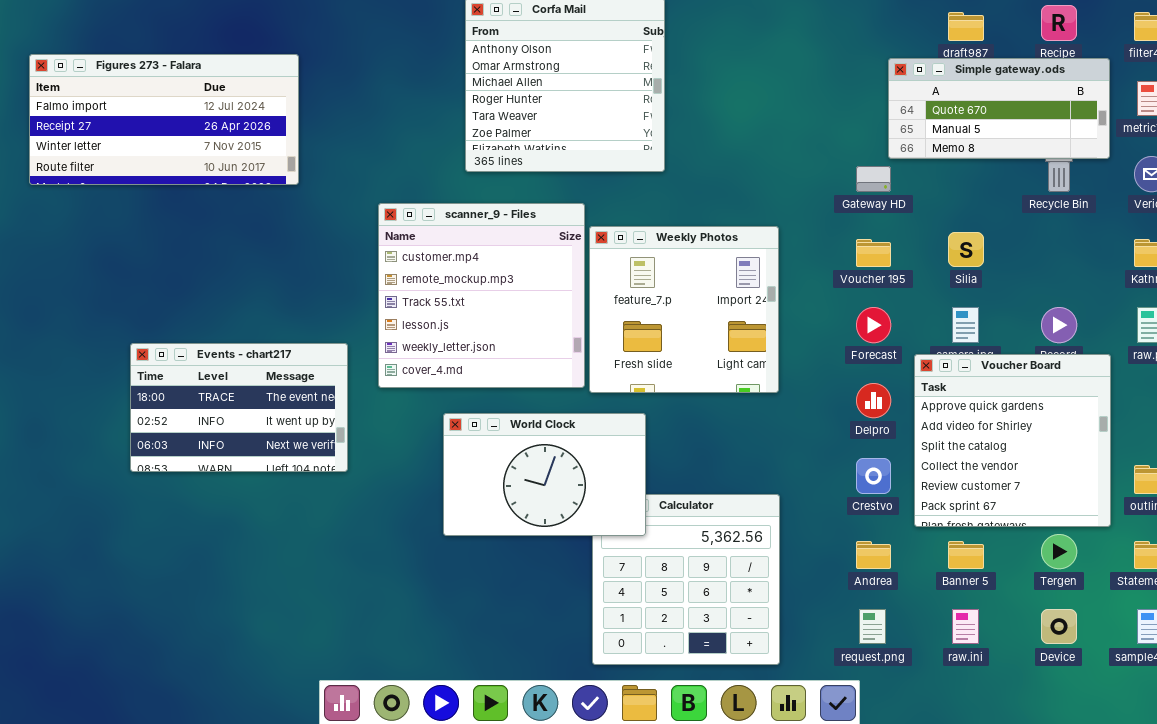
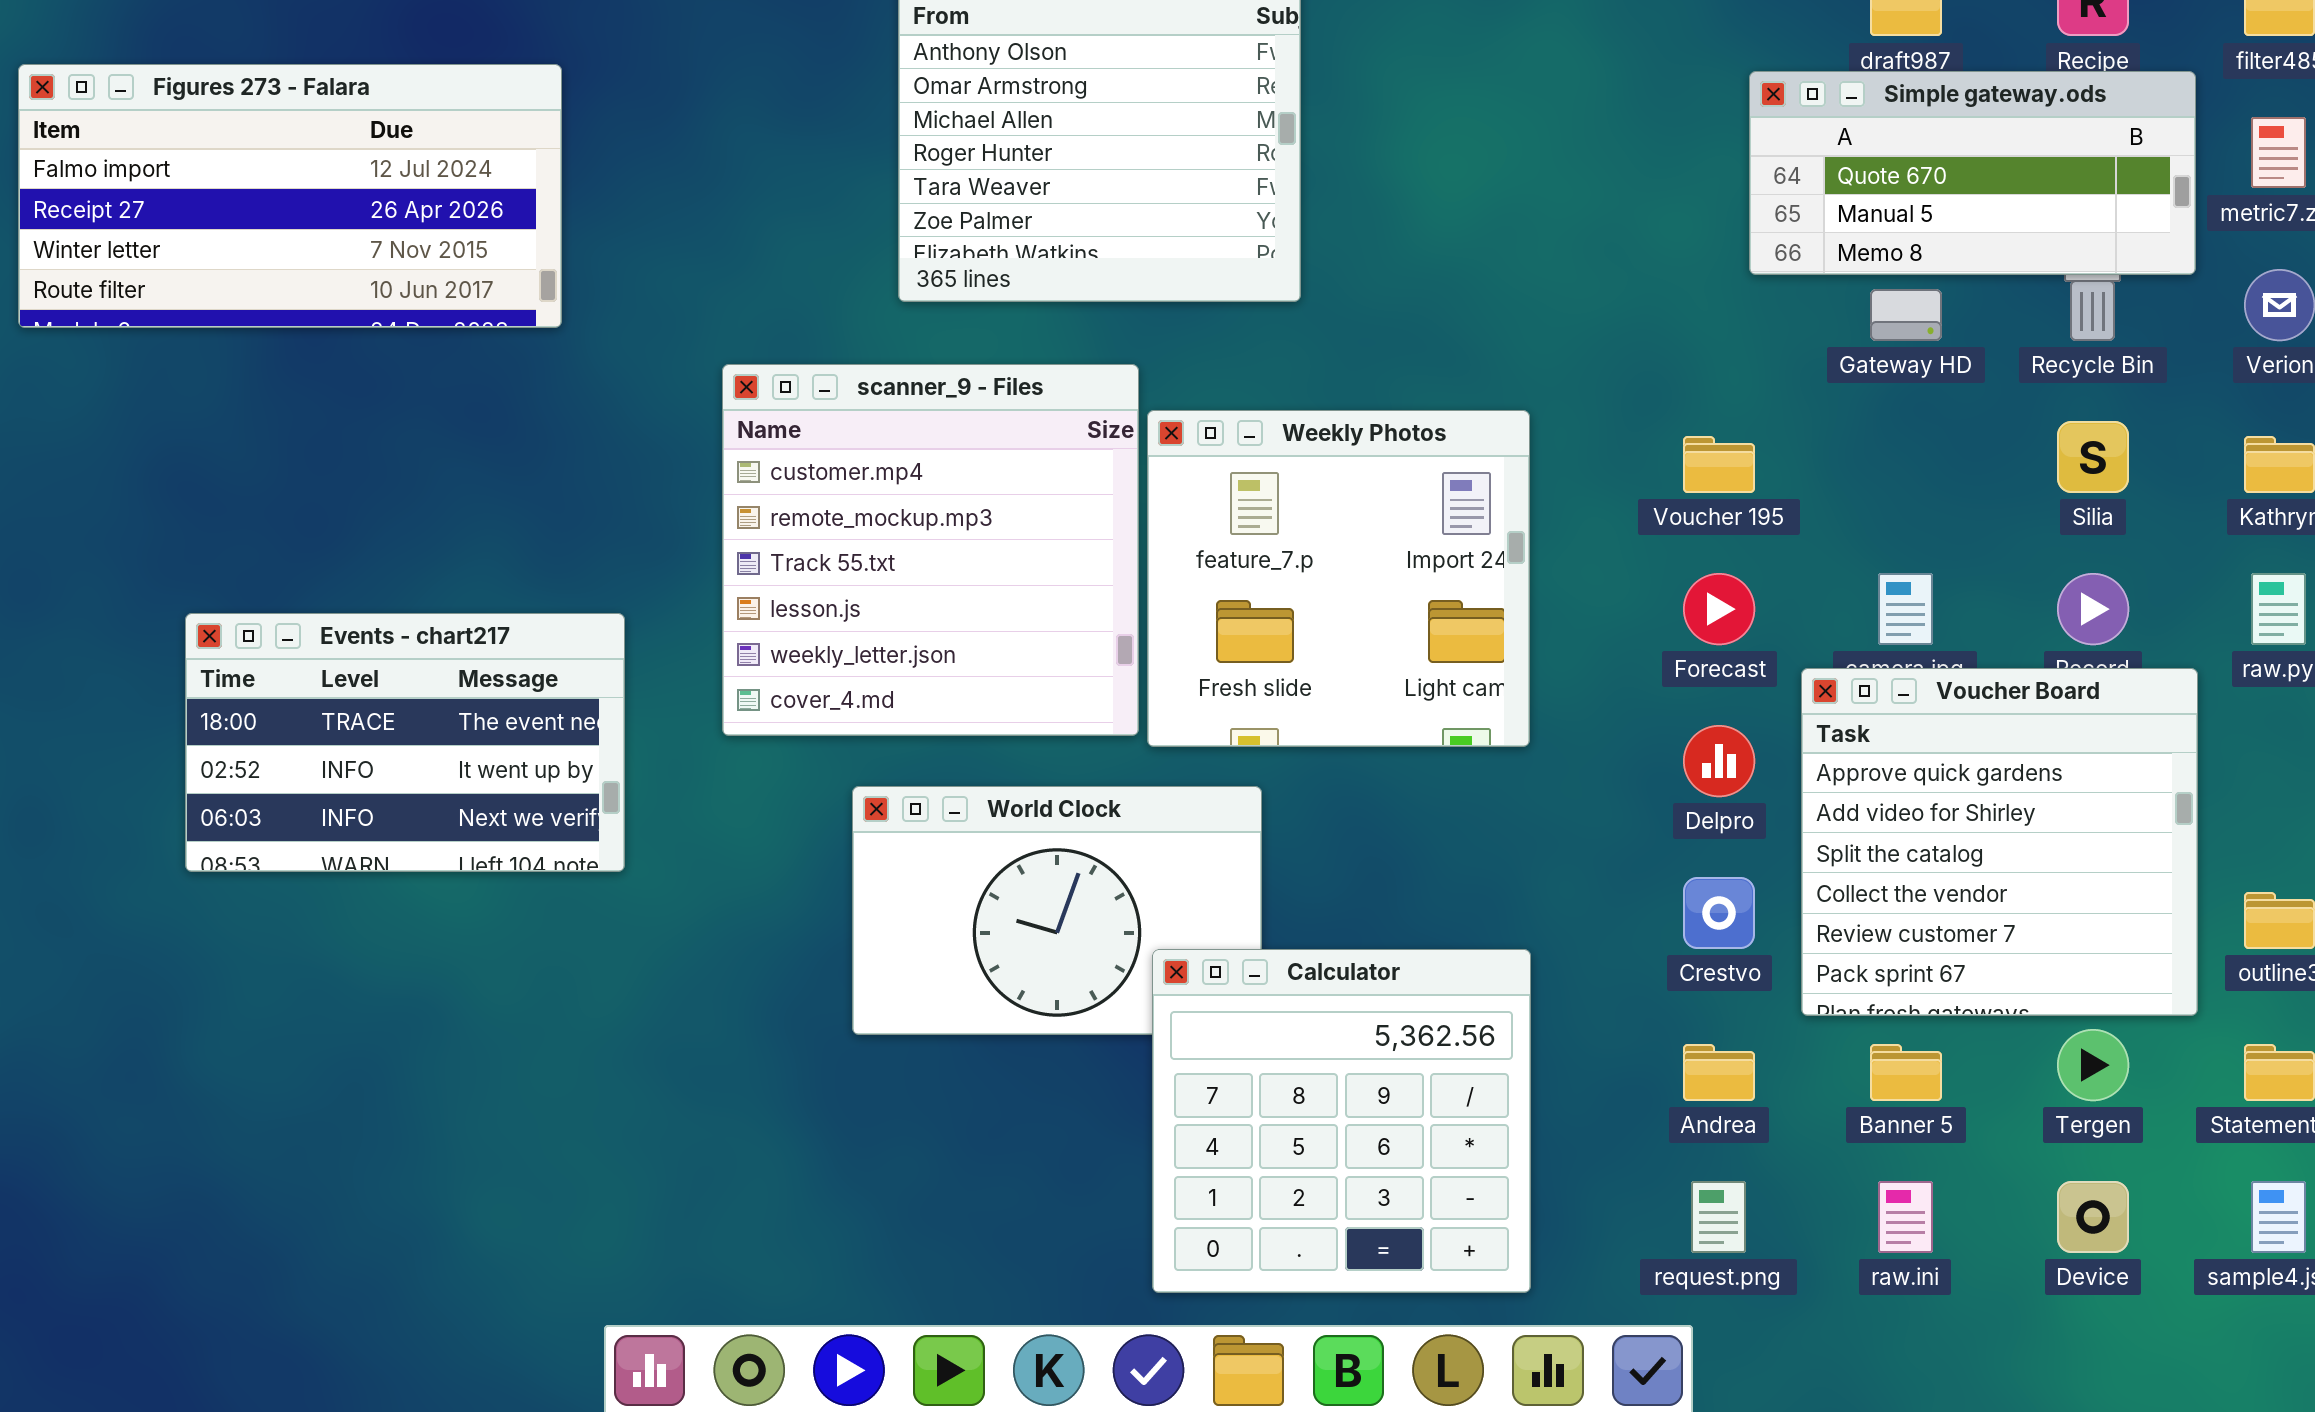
Gateway HD: [856,166,891,192] -> [1870,289,1942,341], moved
Silia: [948,232,984,267] -> [2057,421,2129,493], moved
Events - chart217: [130,343,348,472] -> [185,613,625,872], moved
Calculator: [592,494,780,665] -> [1152,949,1531,1293], raised

